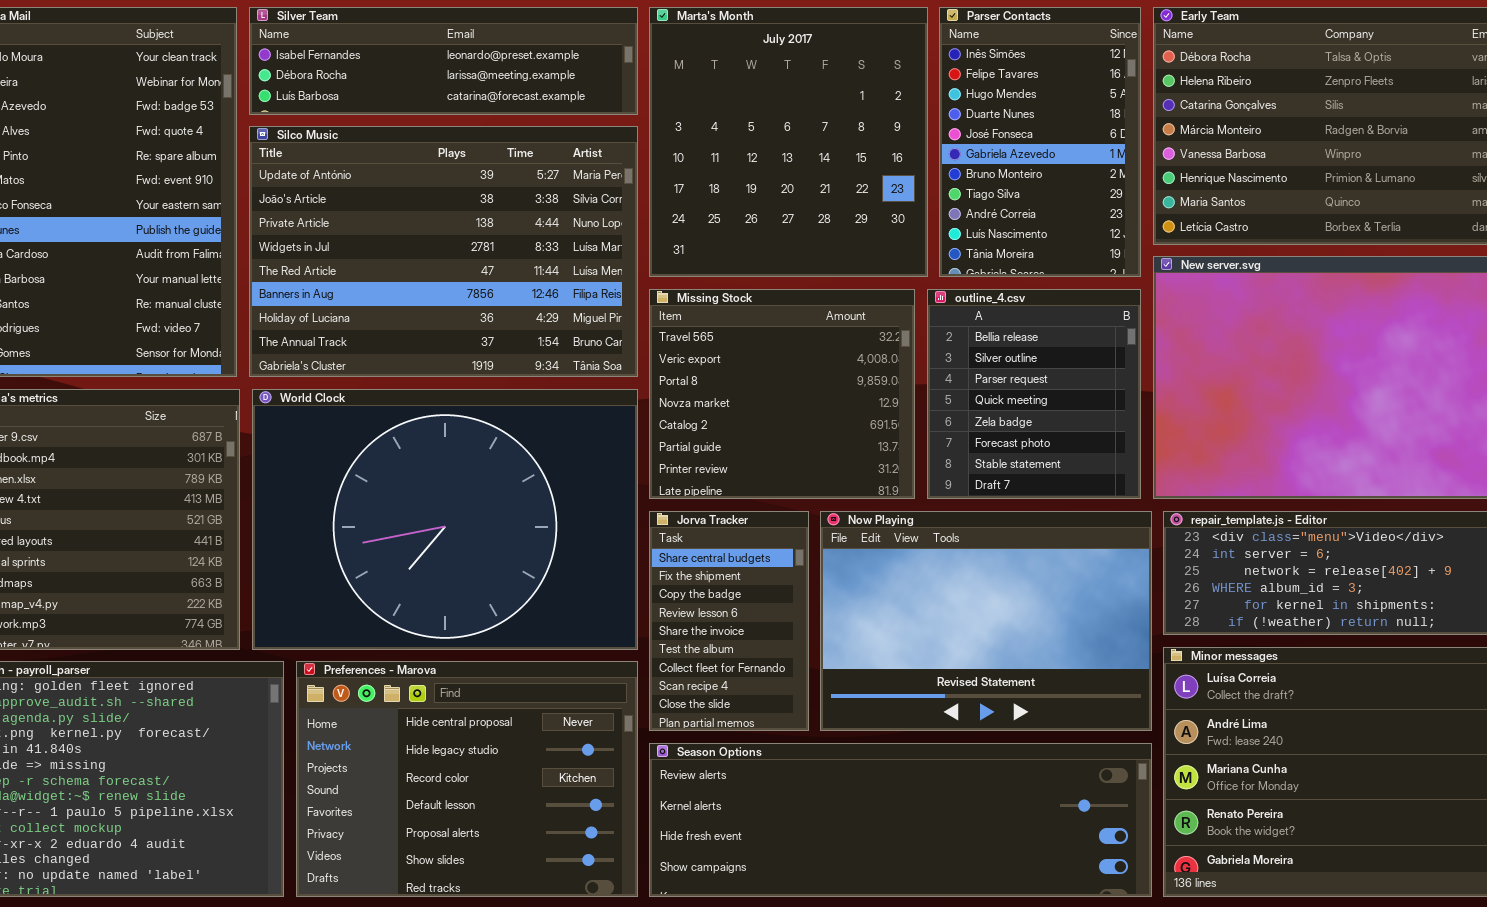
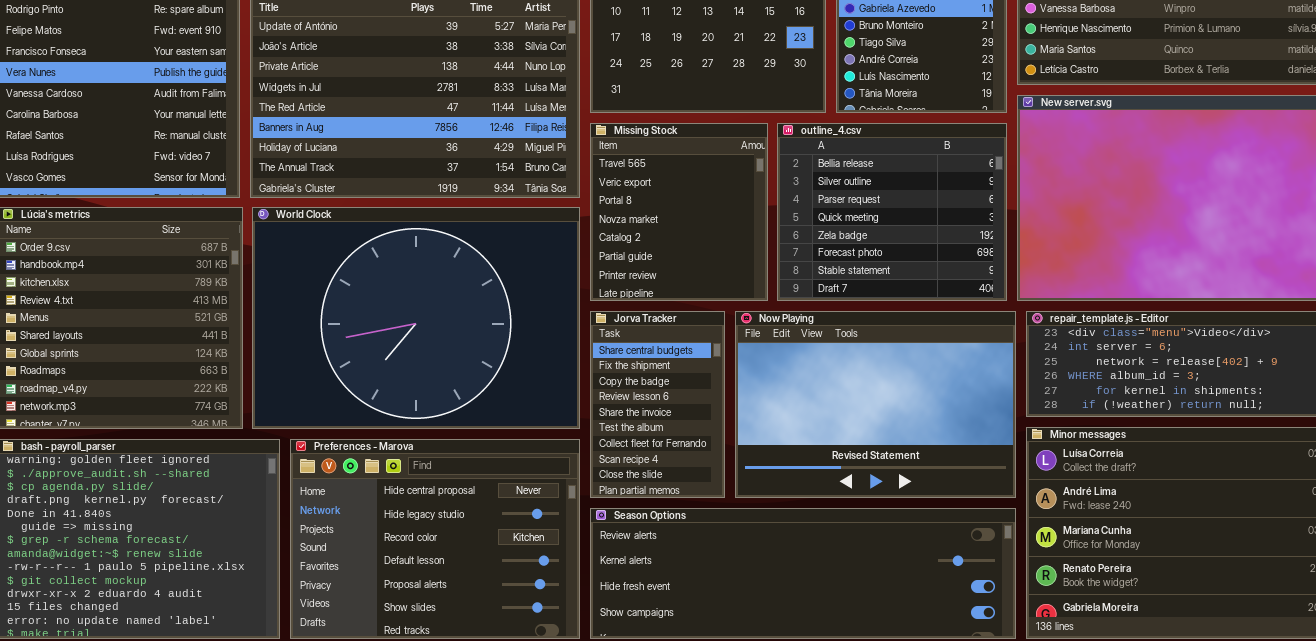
Missing Stock: [649,289,915,499] -> [590,123,768,301], resized
outline_4.csv: [927,289,1141,499] -> [777,123,1007,301], resized

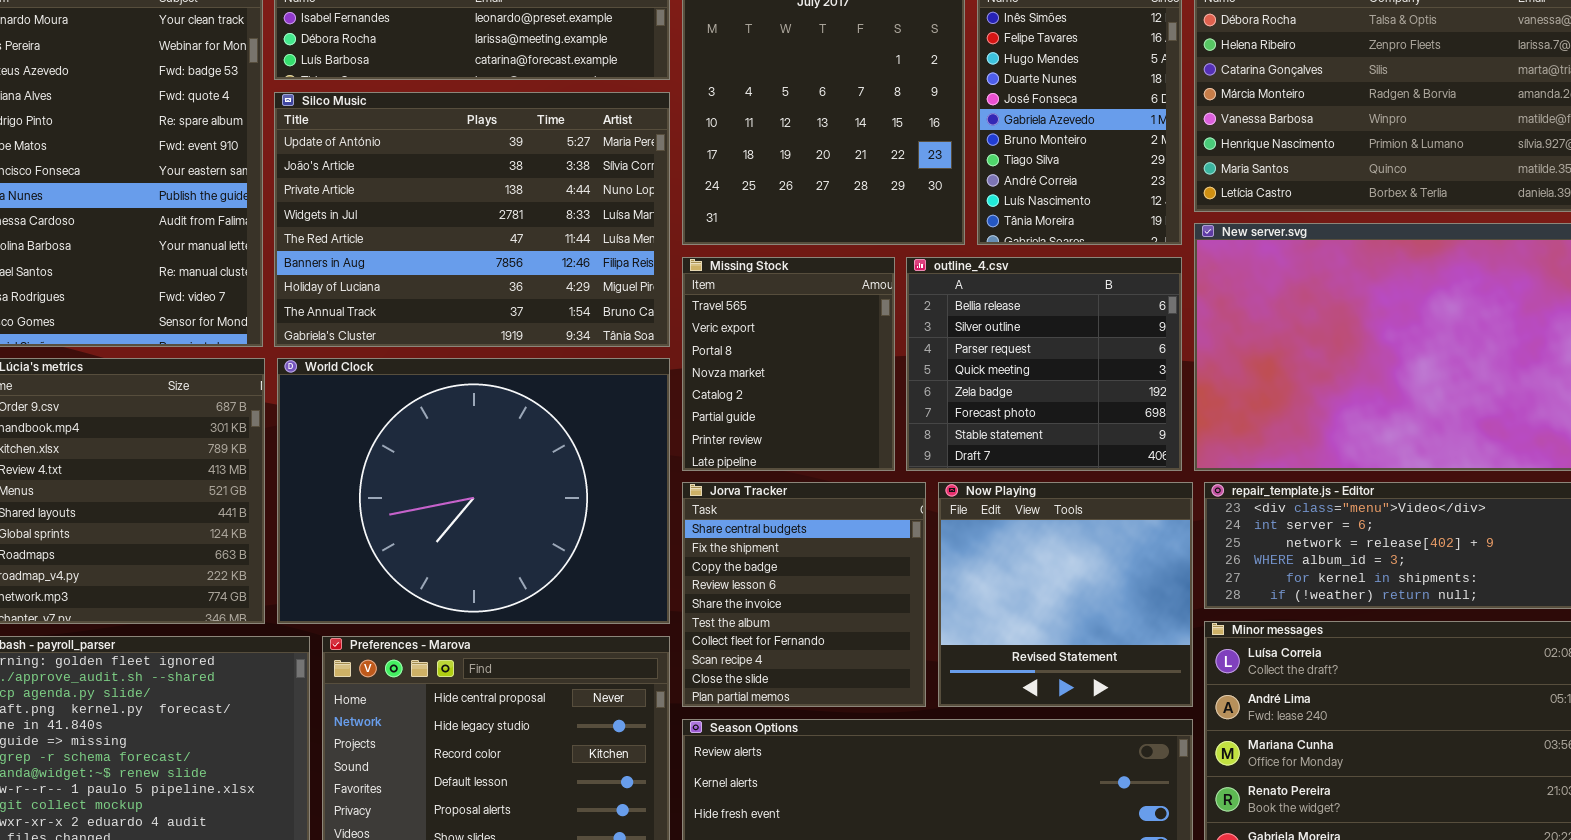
Jorva Tracker: [590,311,725,498] -> [682,482,926,707], resized
Now Playing: [735,311,1016,498] -> [938,482,1193,707], resized

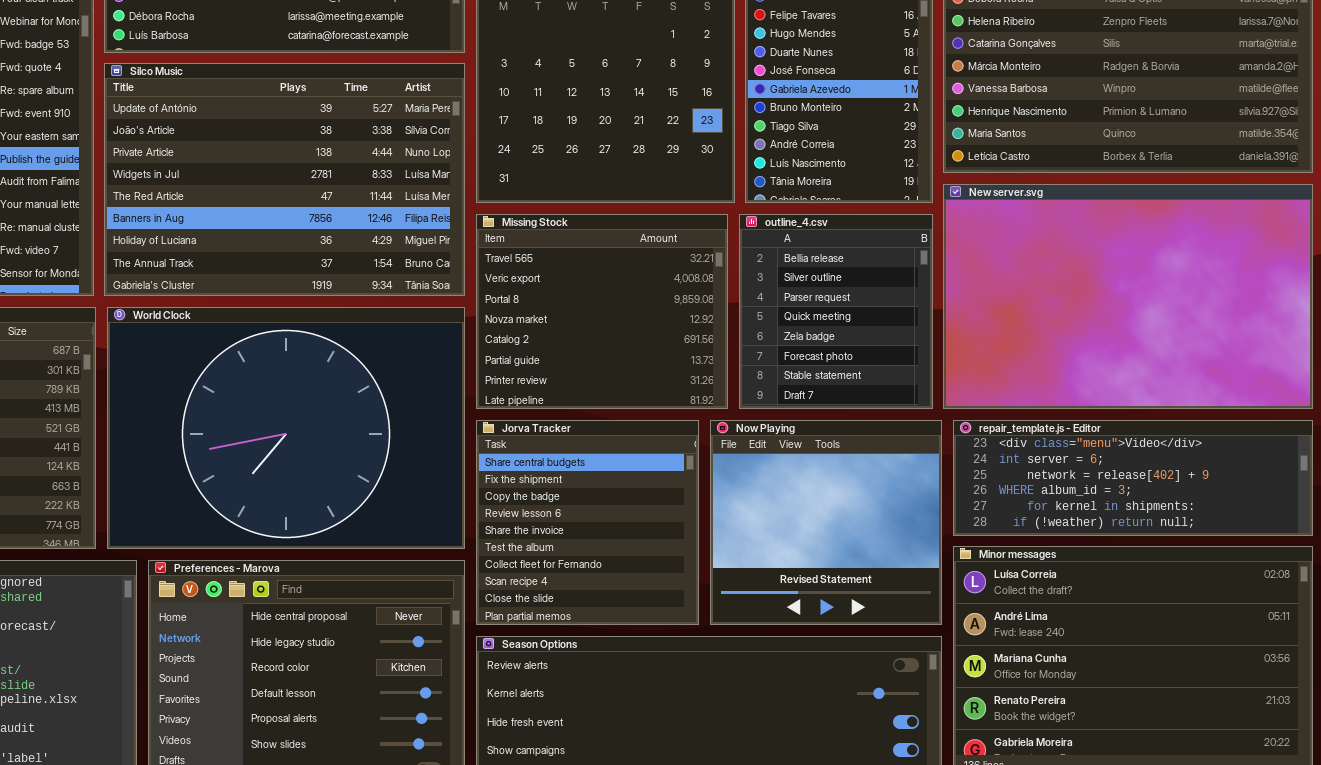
Missing Stock: [682,257,895,471] -> [476,214,728,409], resized
outline_4.csv: [906,257,1182,471] -> [739,214,933,409], resized

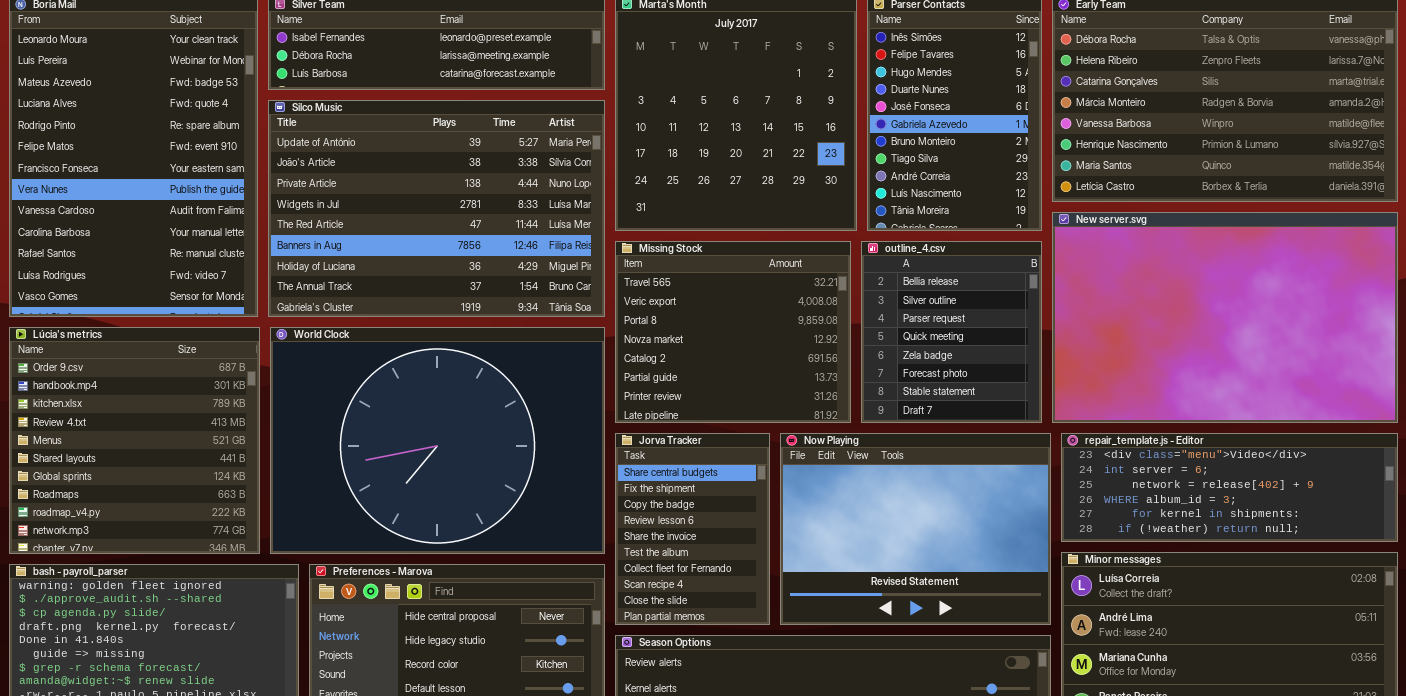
Jorva Tracker: [476,420,699,625] -> [615,433,770,625], resized
Now Playing: [710,420,942,625] -> [780,433,1051,625], resized

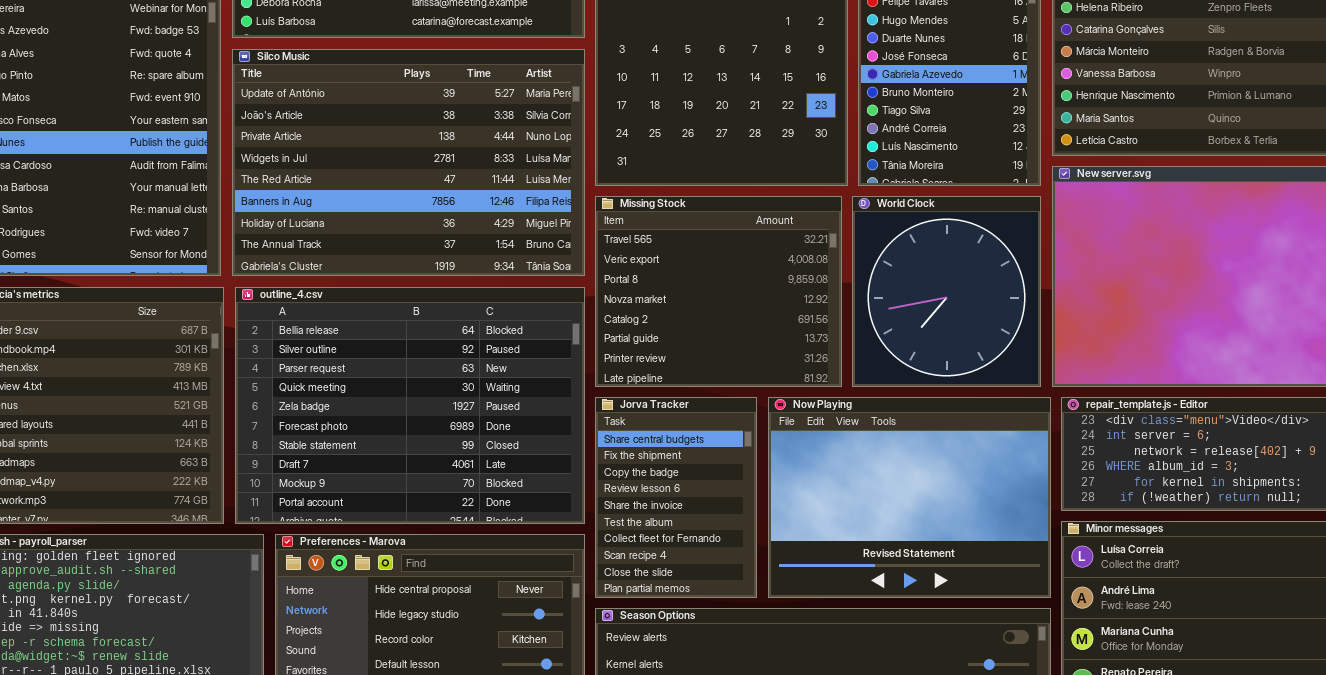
outline_4.csv: [861,241,1042,423] -> [235,287,585,524], moved, resized
World Clock: [270,327,605,554] -> [852,196,1041,387], moved, resized

